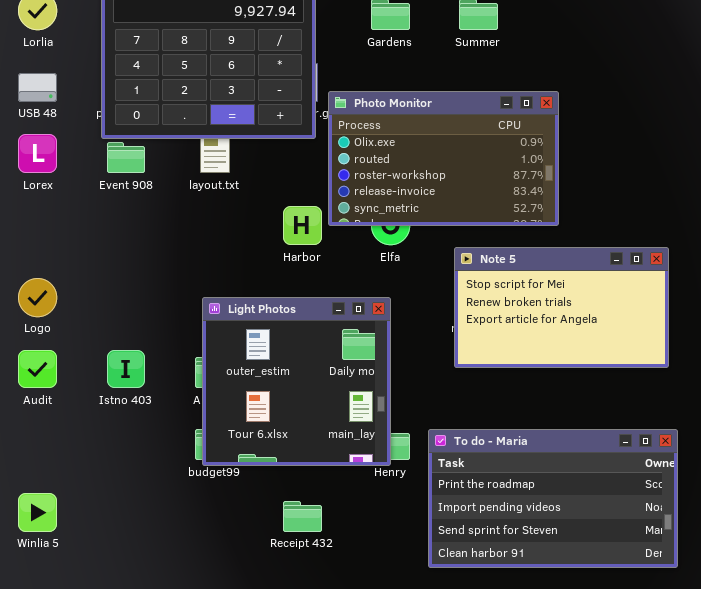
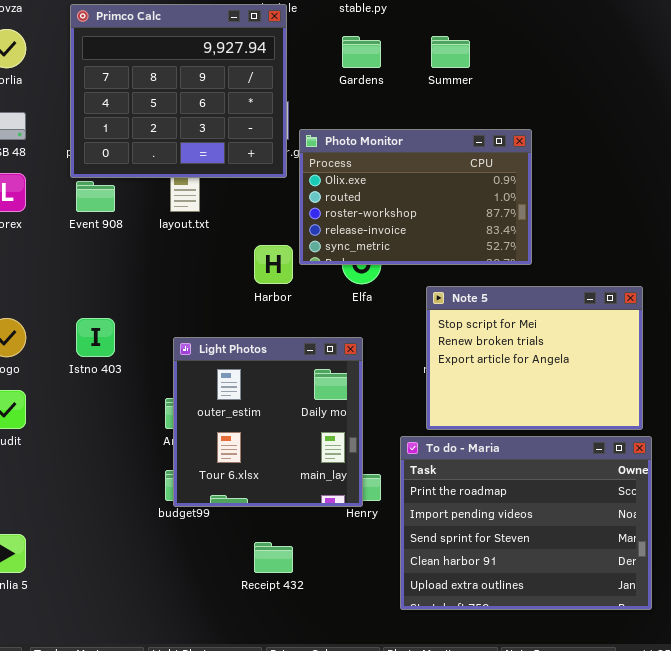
Note 5: [454,247,669,368] -> [426,286,643,430], resized
Istno 403: [107,350,145,388] -> [76,318,115,357], moved
To do - Maria: [428,429,678,568] -> [400,436,652,610], resized

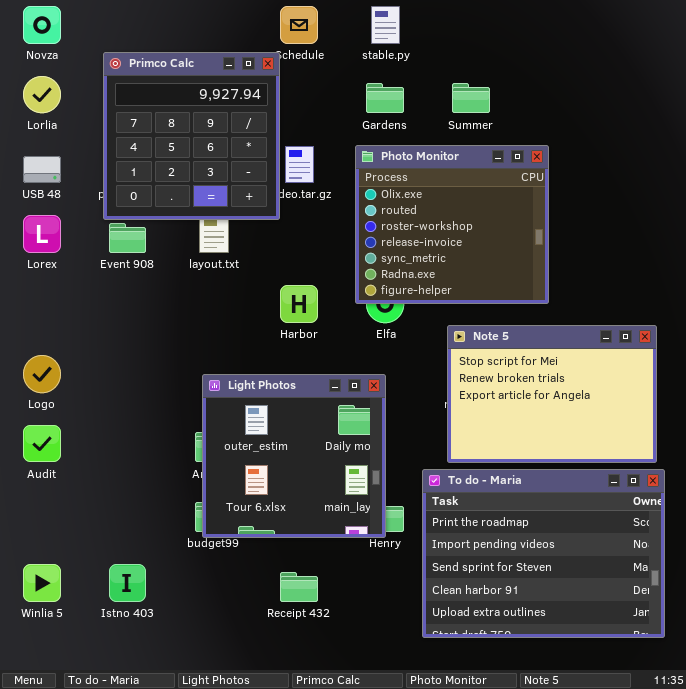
Primco Calc: [70,4,287,178] -> [103,52,280,220], resized
Photo Monitor: [299,129,532,265] -> [355,145,549,304], resized
Istno 403: [76,318,115,357] -> [109,564,146,602], moved

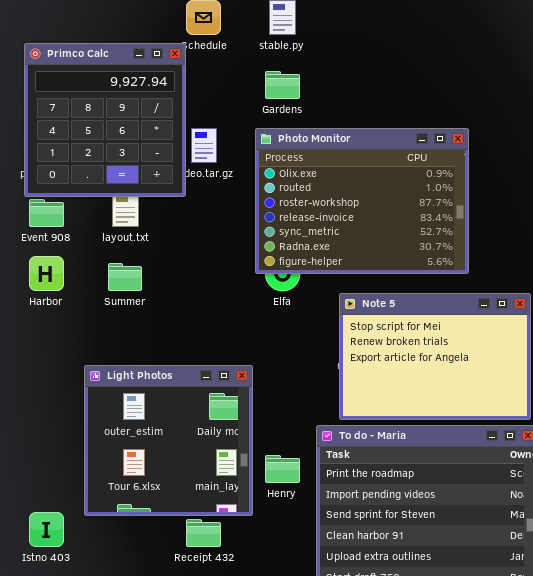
Summer: [452,83,490,113] -> [108,263,142,291], moved
Photo Monitor: [355,145,549,304] -> [255,128,469,274], resized
Harbor: [280,285,318,323] -> [29,256,64,291], moved
Light Photos: [202,374,386,538] -> [84,365,253,516], moved

